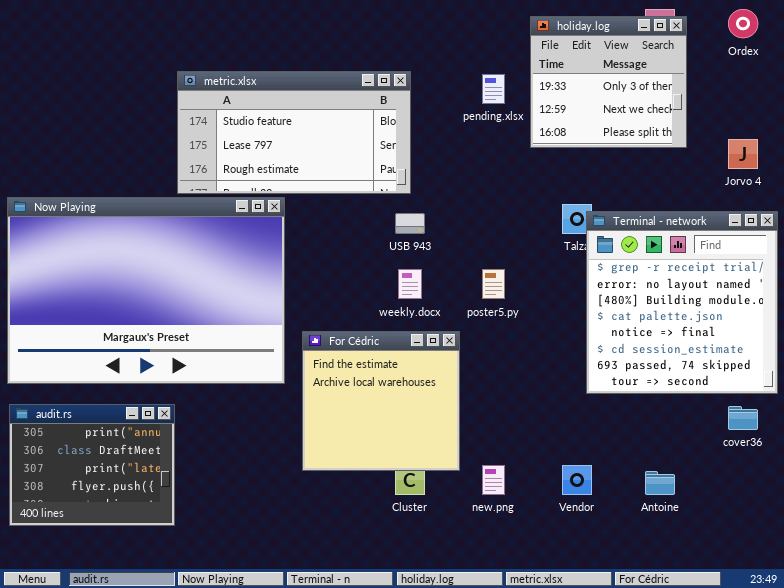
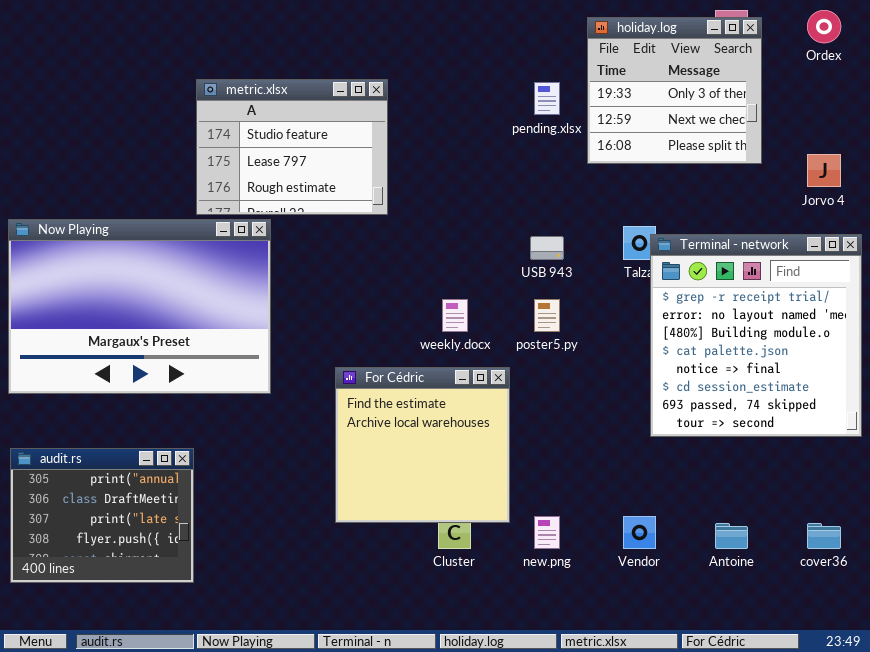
metric.xlsx: [177,71,411,194] -> [196,79,388,215], resized
Now Playing: [7,197,285,384] -> [8,219,271,394], resized
USB 943: [395,213,425,234] -> [530,236,564,260], moved
cover36: [728,406,758,430] -> [807,523,841,549], moved

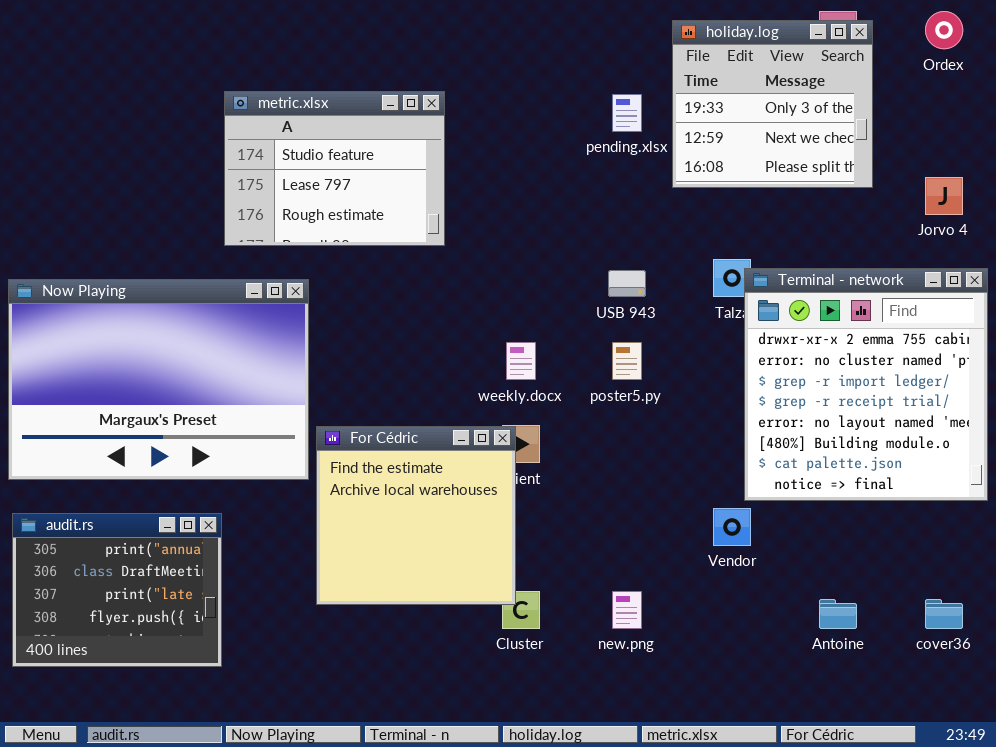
Now Playing: [8,219,271,394] -> [8,279,309,480], moved
Terminal - network: [650,234,862,437] -> [744,268,988,501], scrolled up 3 rows
For Cédric: [335,367,510,523] -> [316,426,516,605], moved
Vendor: [623,516,656,549] -> [713,508,751,546], moved

